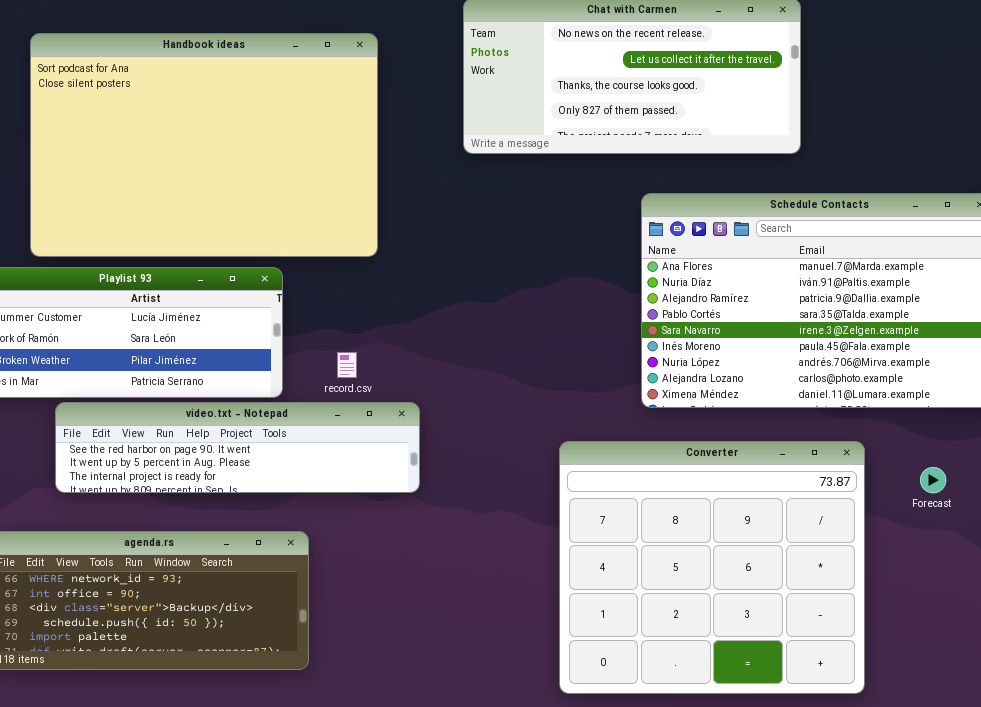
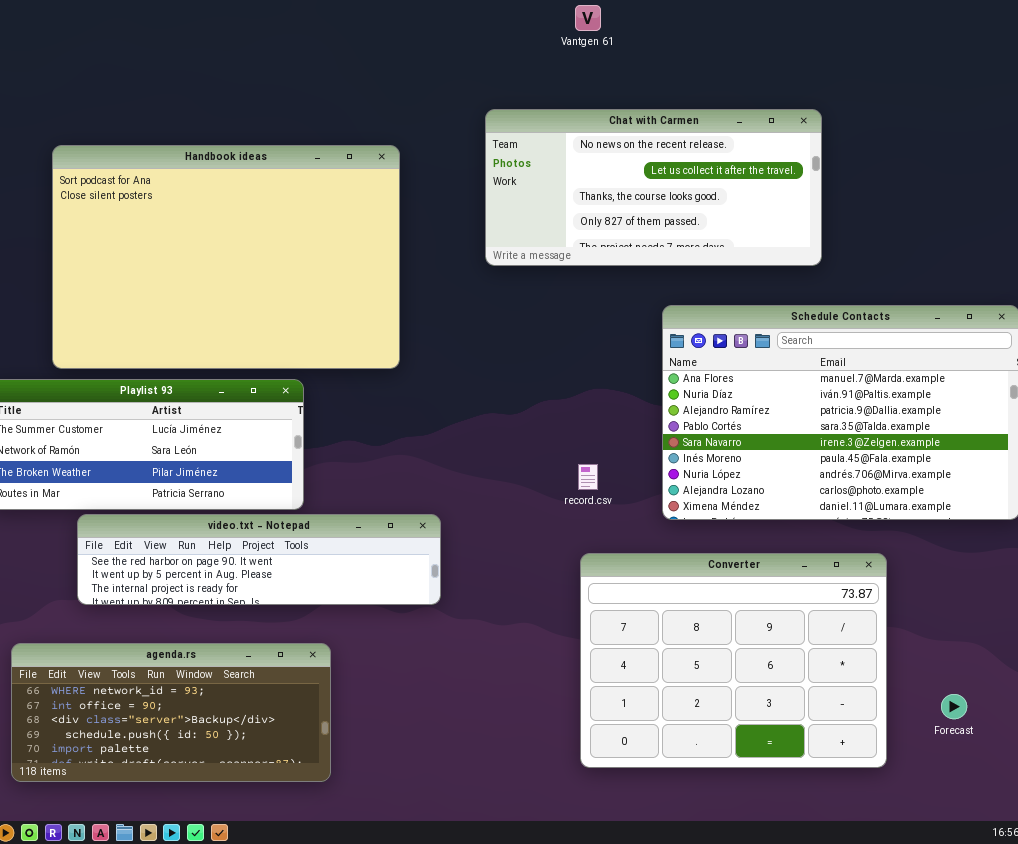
record.csv: [337,352,357,378] -> [578,464,598,490], moved
Converter: [559,441,865,694] -> [580,553,887,768], resized
Forecast: [920,467,946,493] -> [941,694,967,719], moved

